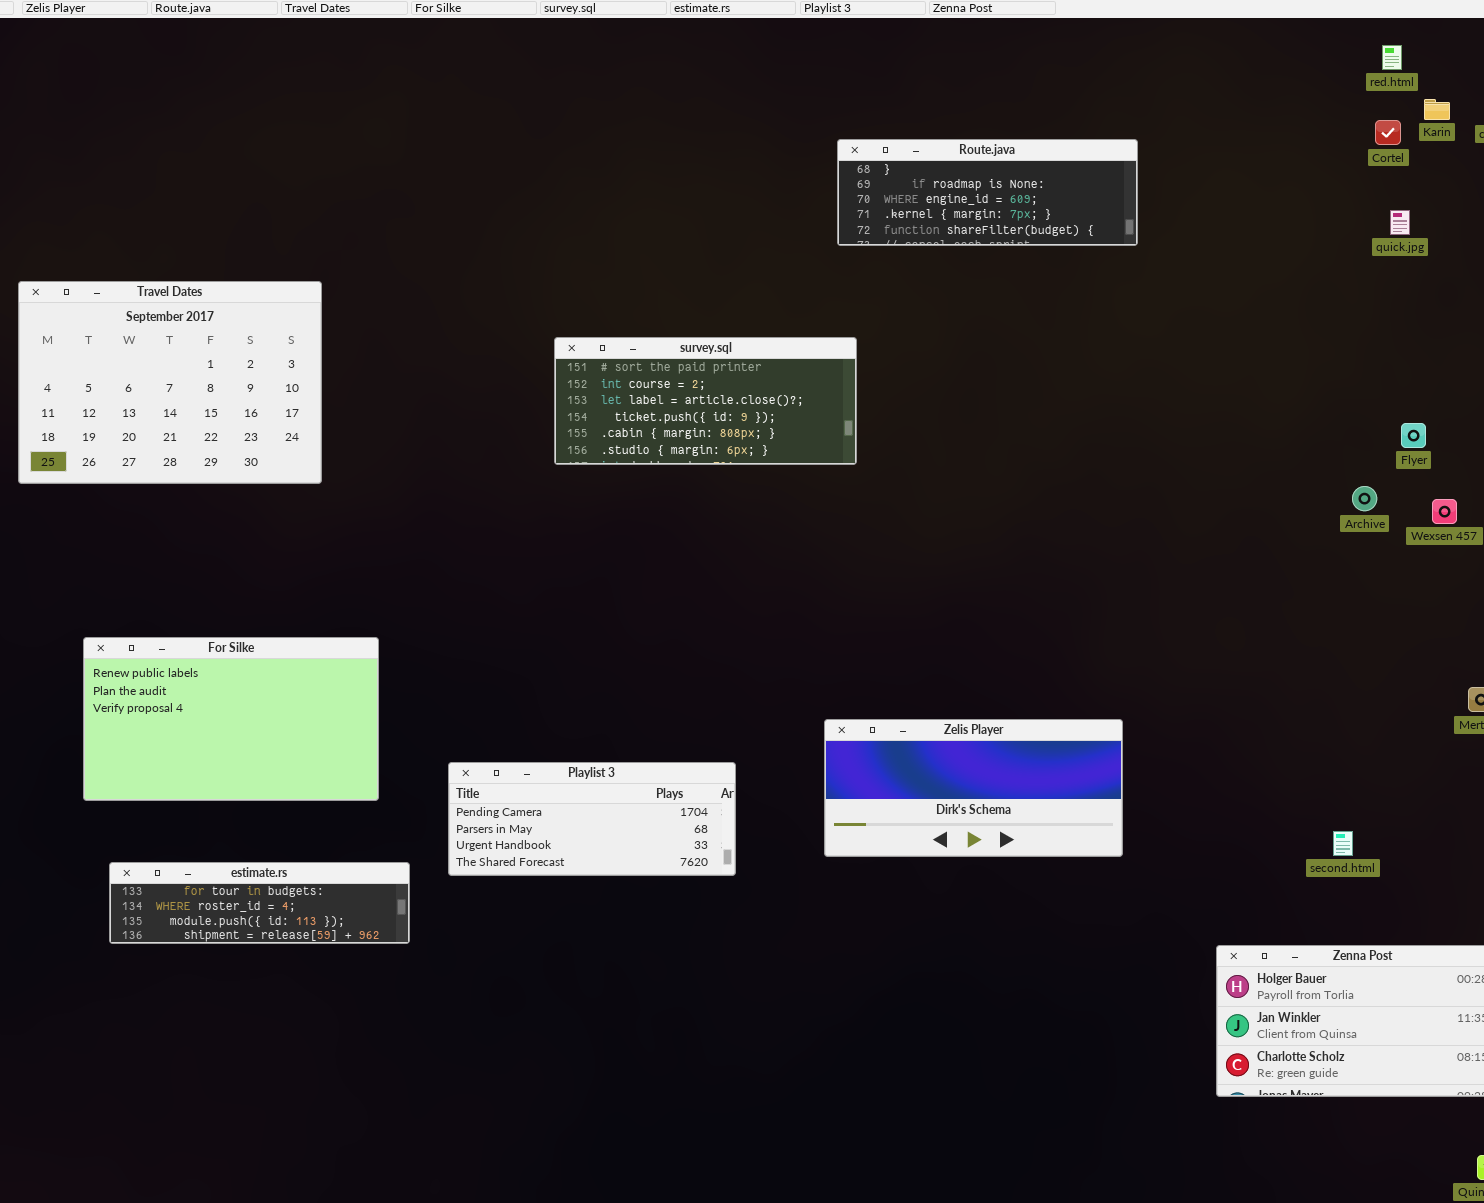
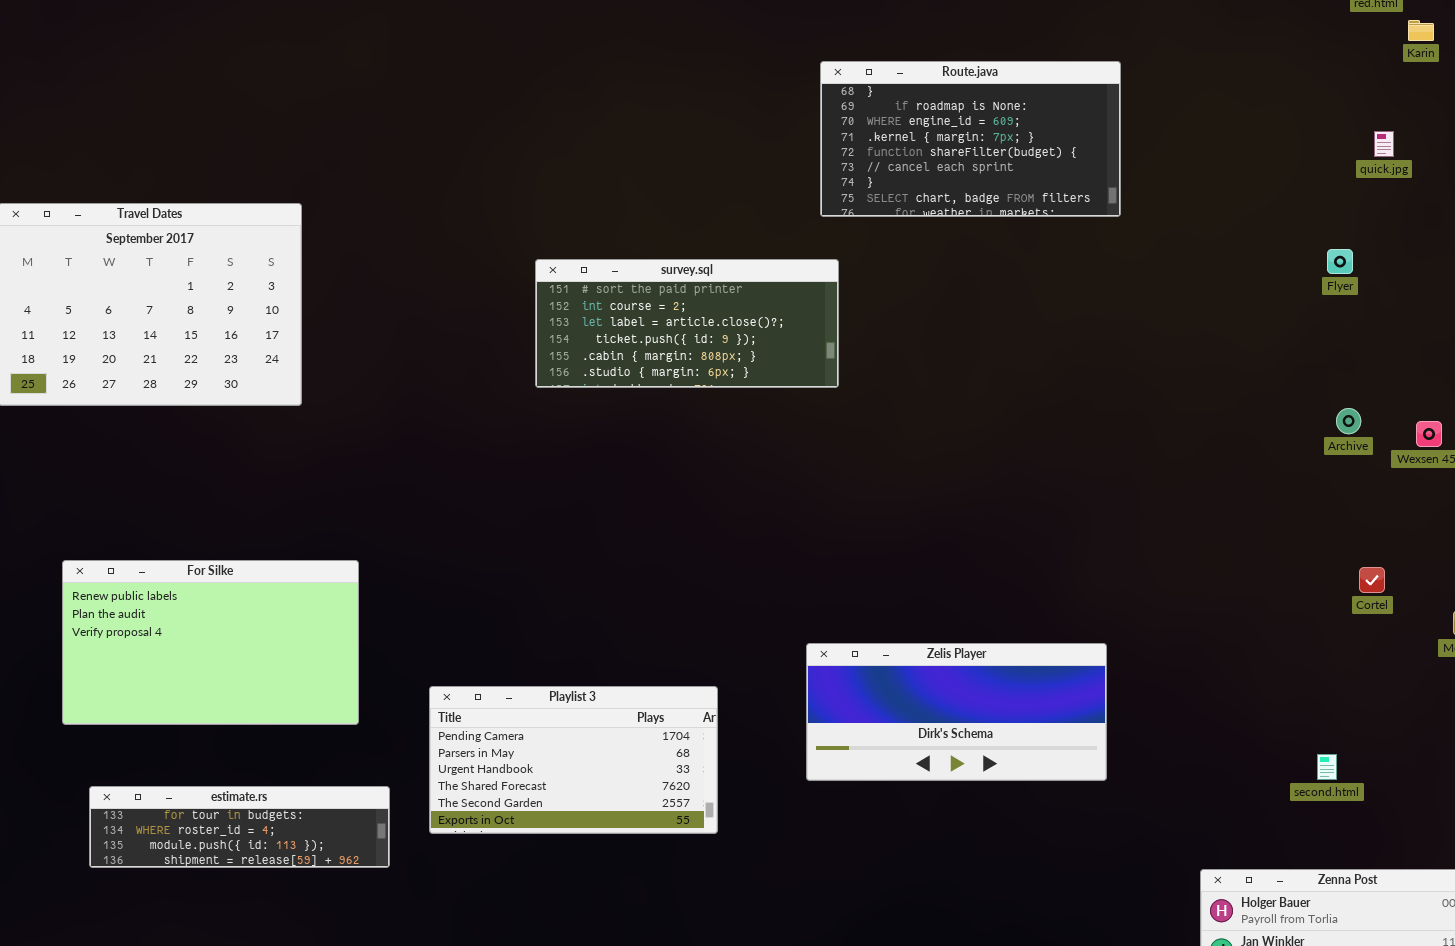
Cortel: [1375,120,1401,145] -> [1359,567,1385,593], moved
Route.java: [837,139,1138,246] -> [820,61,1121,217], resized
Flyer: [1401,423,1426,448] -> [1327,249,1353,274], moved
Playlist 3: [448,762,736,876] -> [429,686,718,834], resized

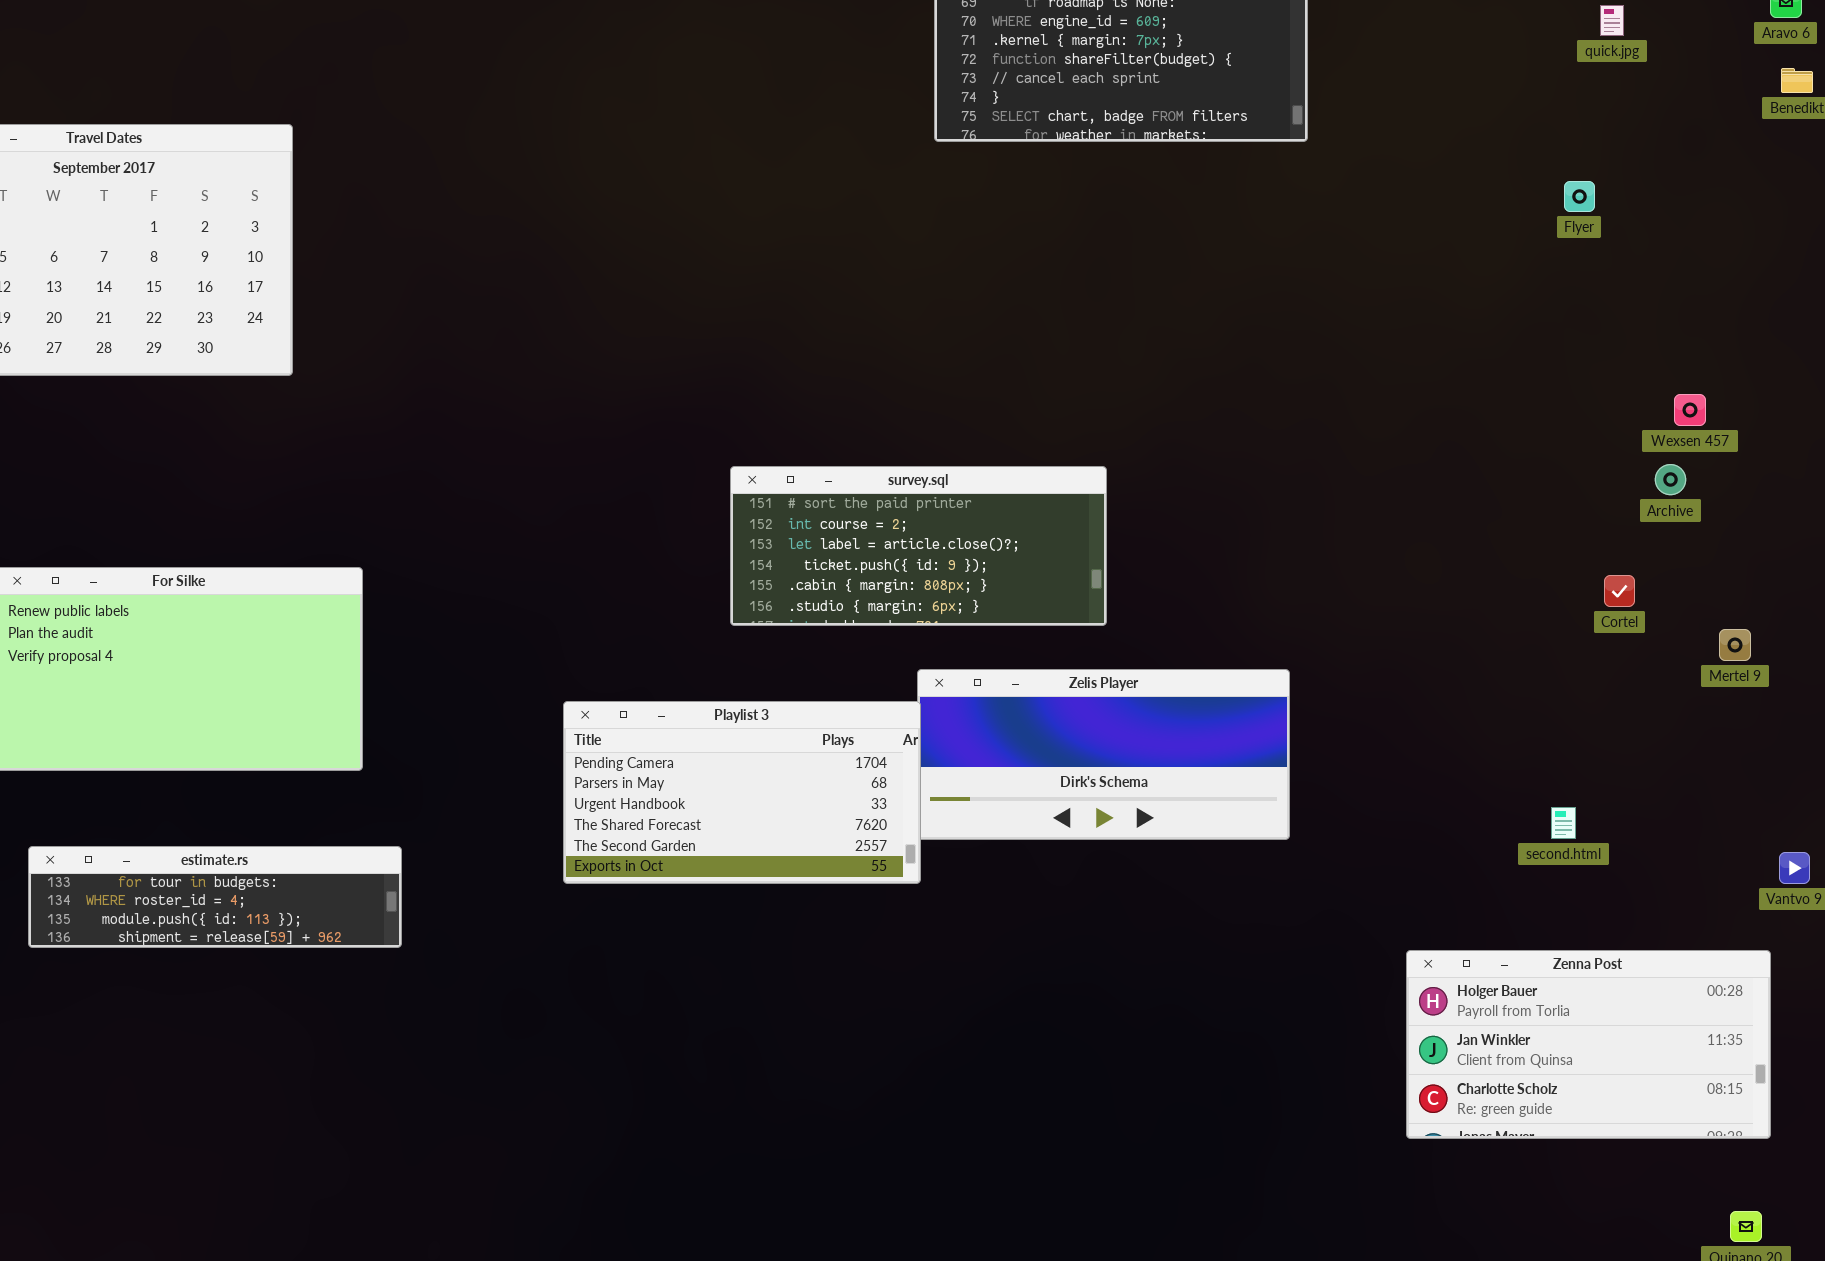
quick.jpg: [1374,131,1394,157] -> [1600,5,1624,36], moved
survey.sql: [535,259,839,388] -> [730,466,1107,626], moved
Archive: [1336,408,1361,434] -> [1655,464,1686,495], moved
Playlist 3: [429,686,718,834] -> [563,701,921,884], moved

